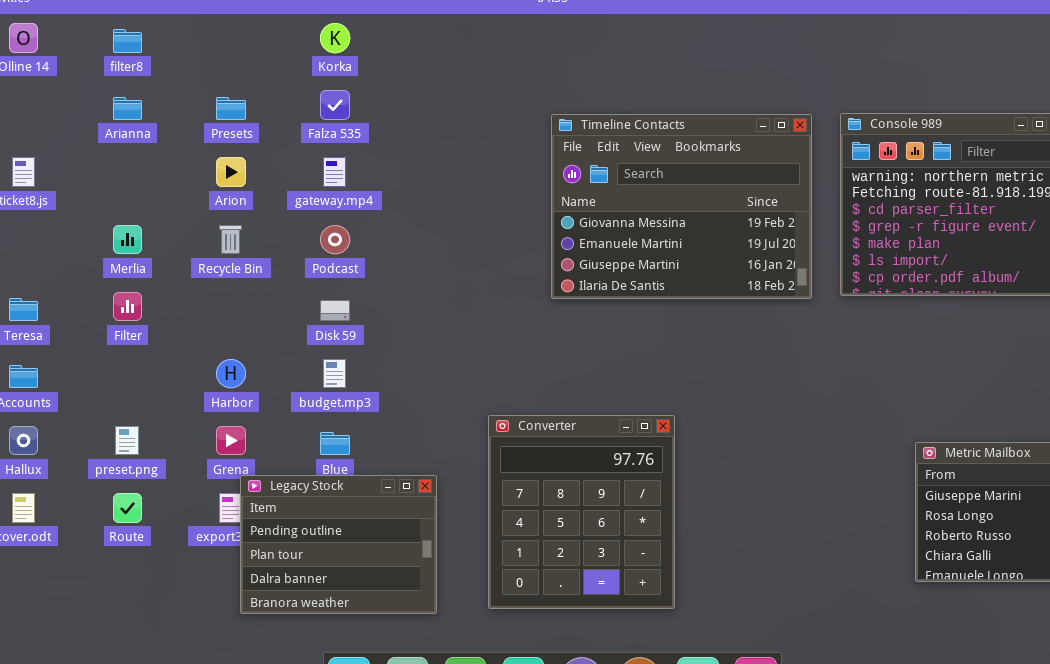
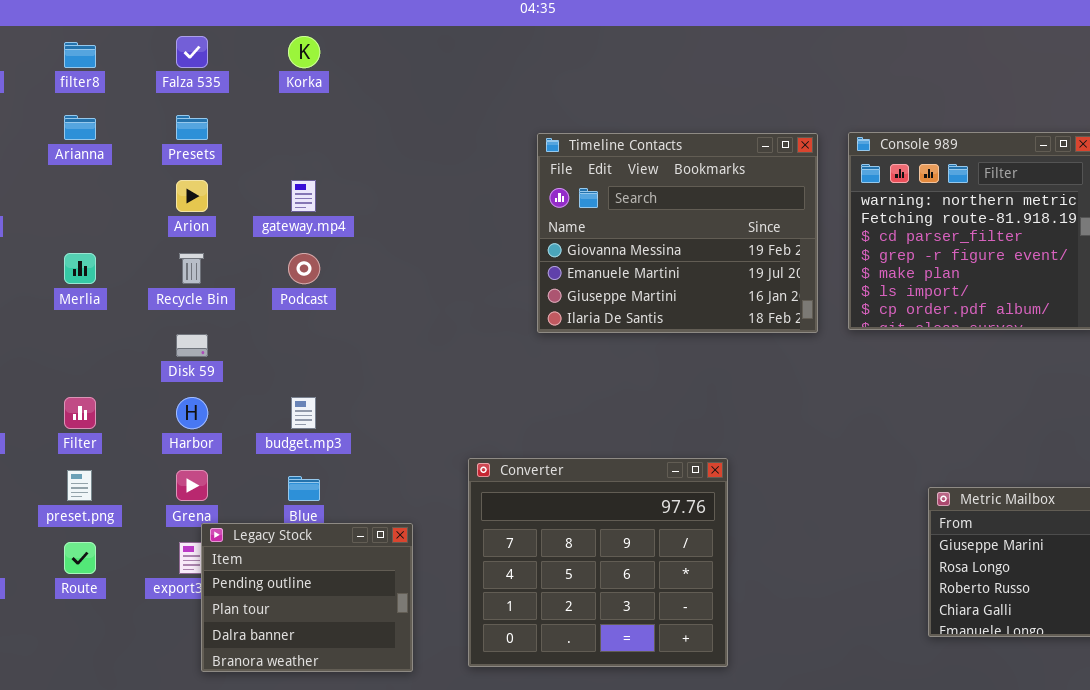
Falza 535: [320,90,350,120] -> [176,36,208,68], moved
Filter: [113,292,142,321] -> [64,397,96,429], moved
Disk 59: [320,300,350,321] -> [176,334,208,357], moved
Converter: [488,415,675,609] -> [468,458,728,667], resized

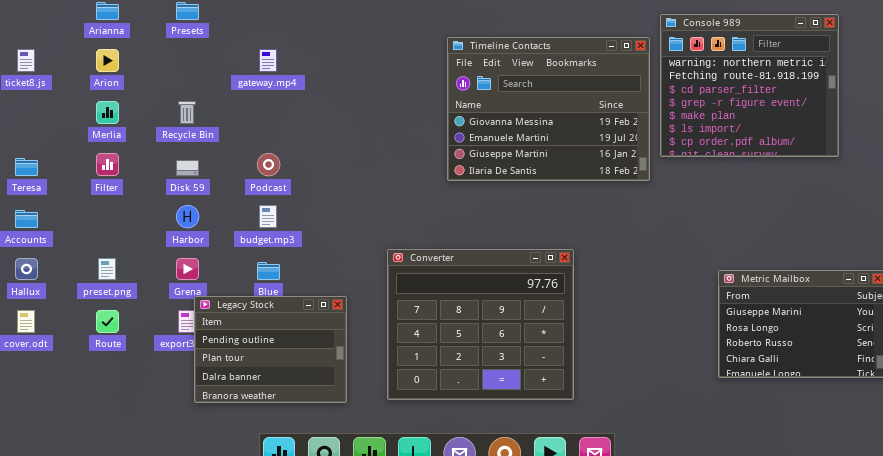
Timeline Contacts: [537,133,818,333] -> [447,37,650,181], moved
Arion: [176,180,208,212] -> [96,49,119,72], moved
Podcast: [288,253,320,284] -> [257,153,280,176], moved
Filter: [64,397,96,429] -> [96,153,119,176], moved

